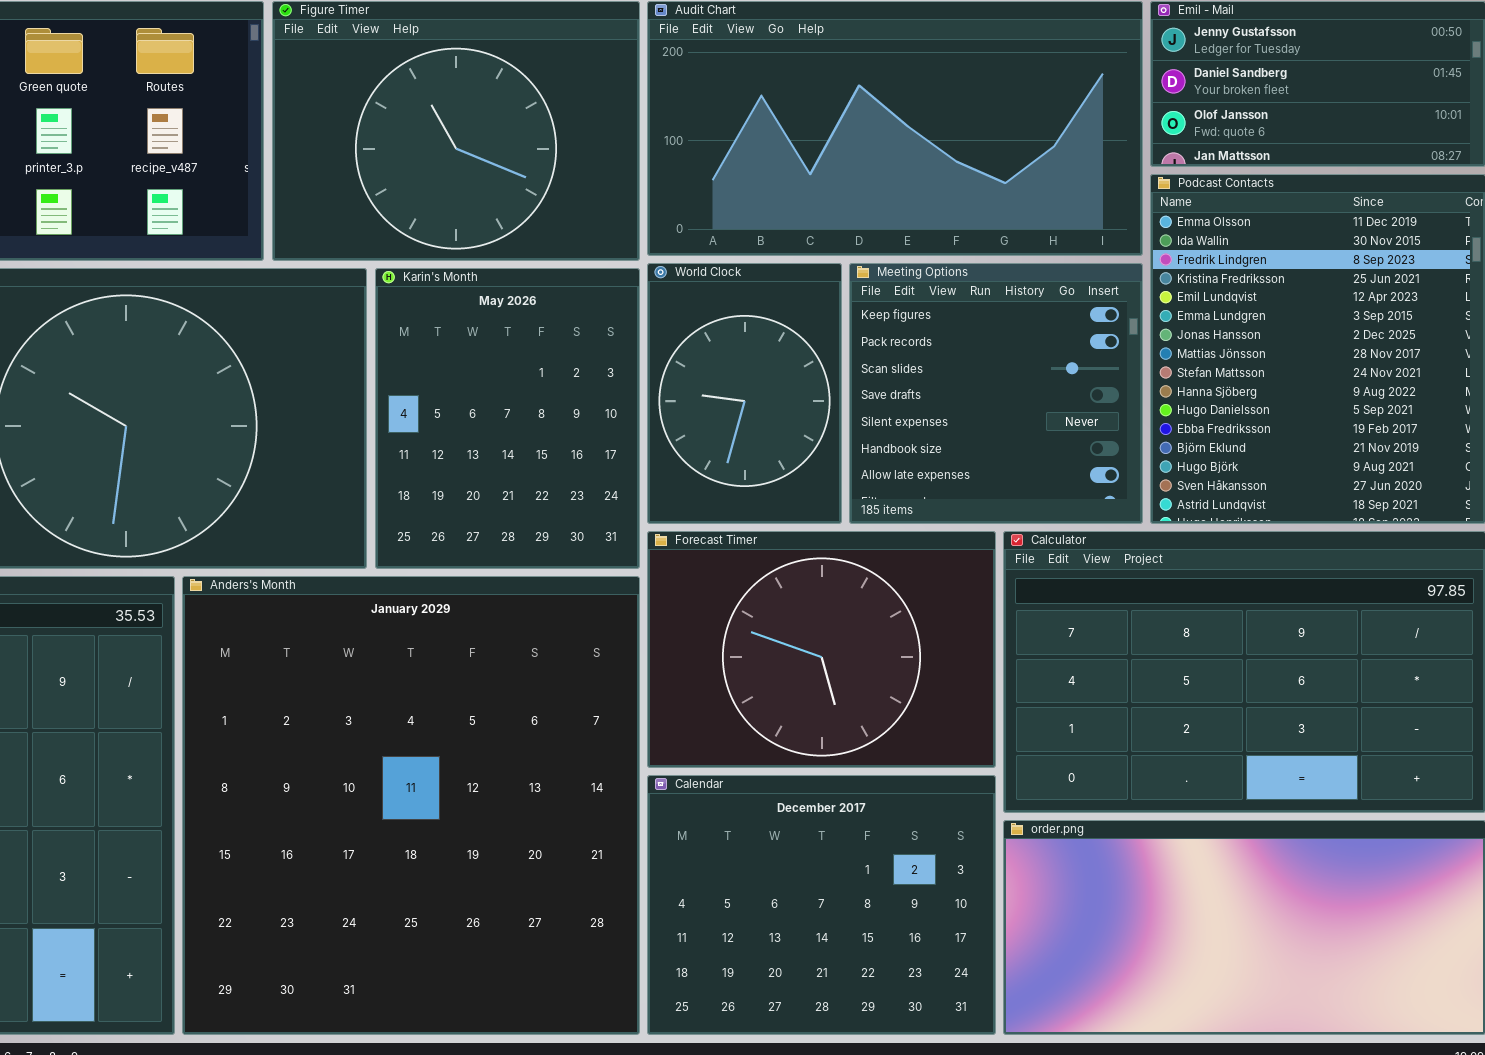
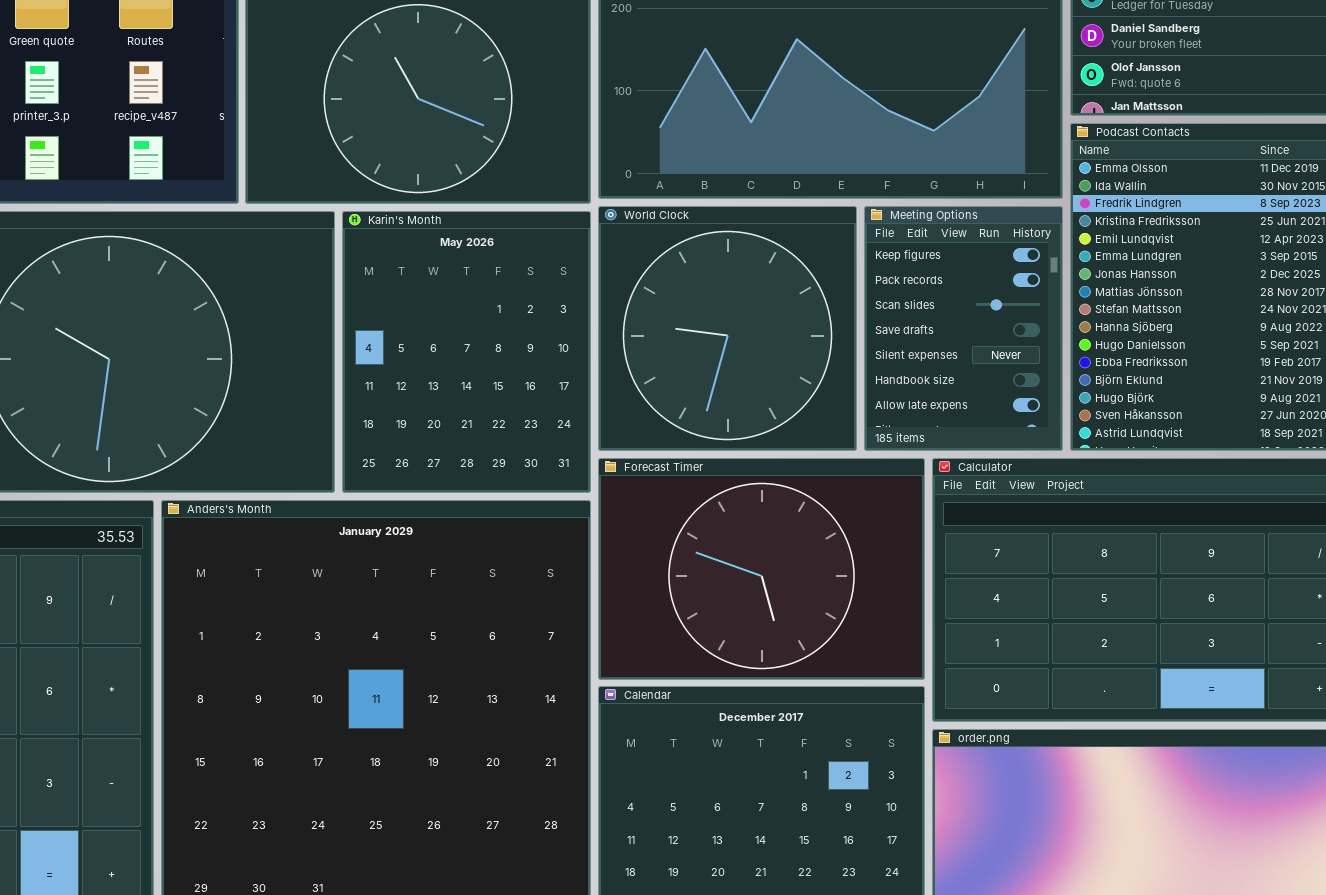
World Clock: [647,263,842,524] -> [598,206,857,451], resized
Meeting Options: [849,263,1143,524] -> [864,206,1063,451], resized

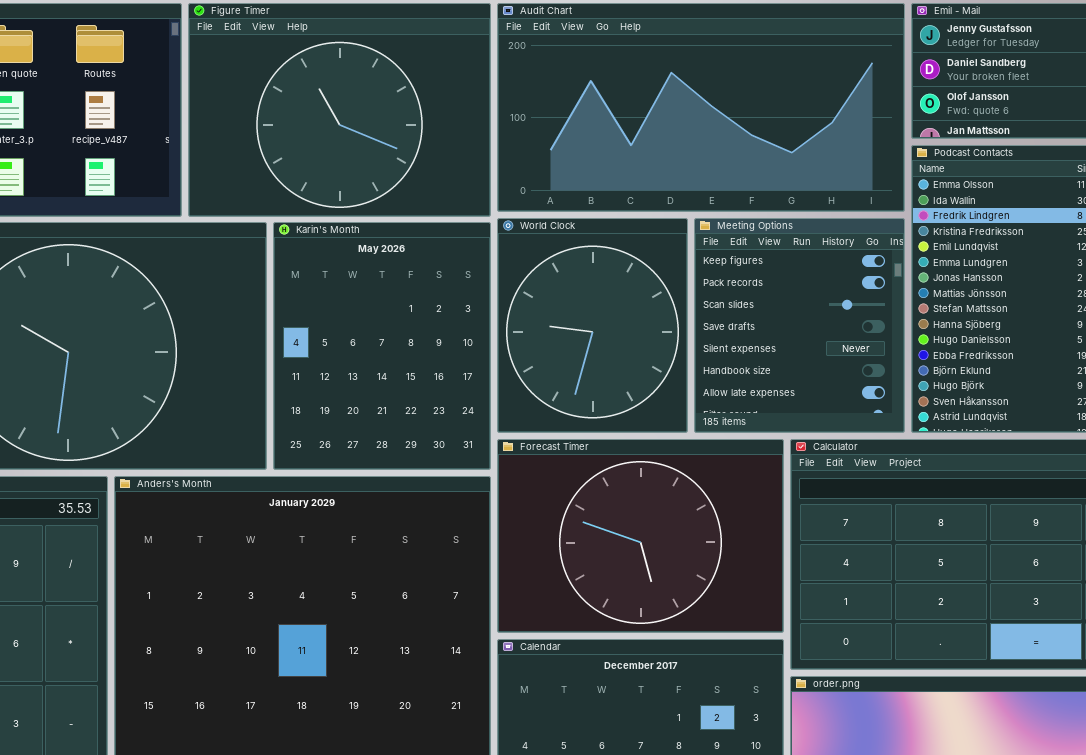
World Clock: [598,206,857,451] -> [497,218,688,433], resized
Meeting Options: [864,206,1063,451] -> [694,218,905,433], resized

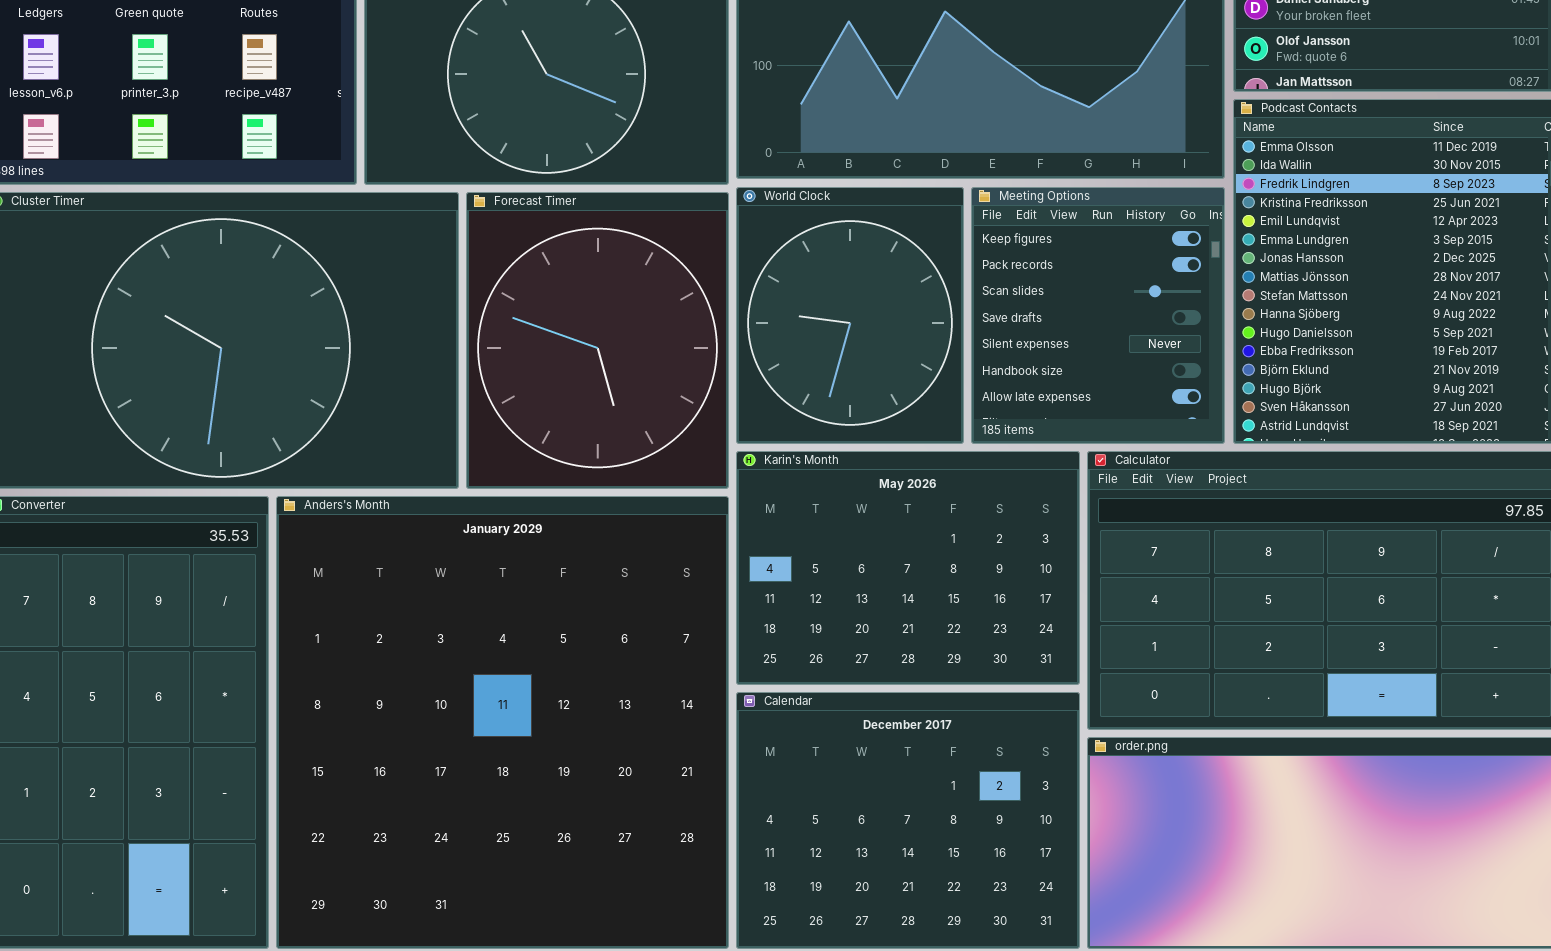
Karin's Month: [273,222,491,470] -> [736,451,1080,685], moved, resized
Forecast Timer: [497,439,784,633] -> [466,192,729,489], moved, resized

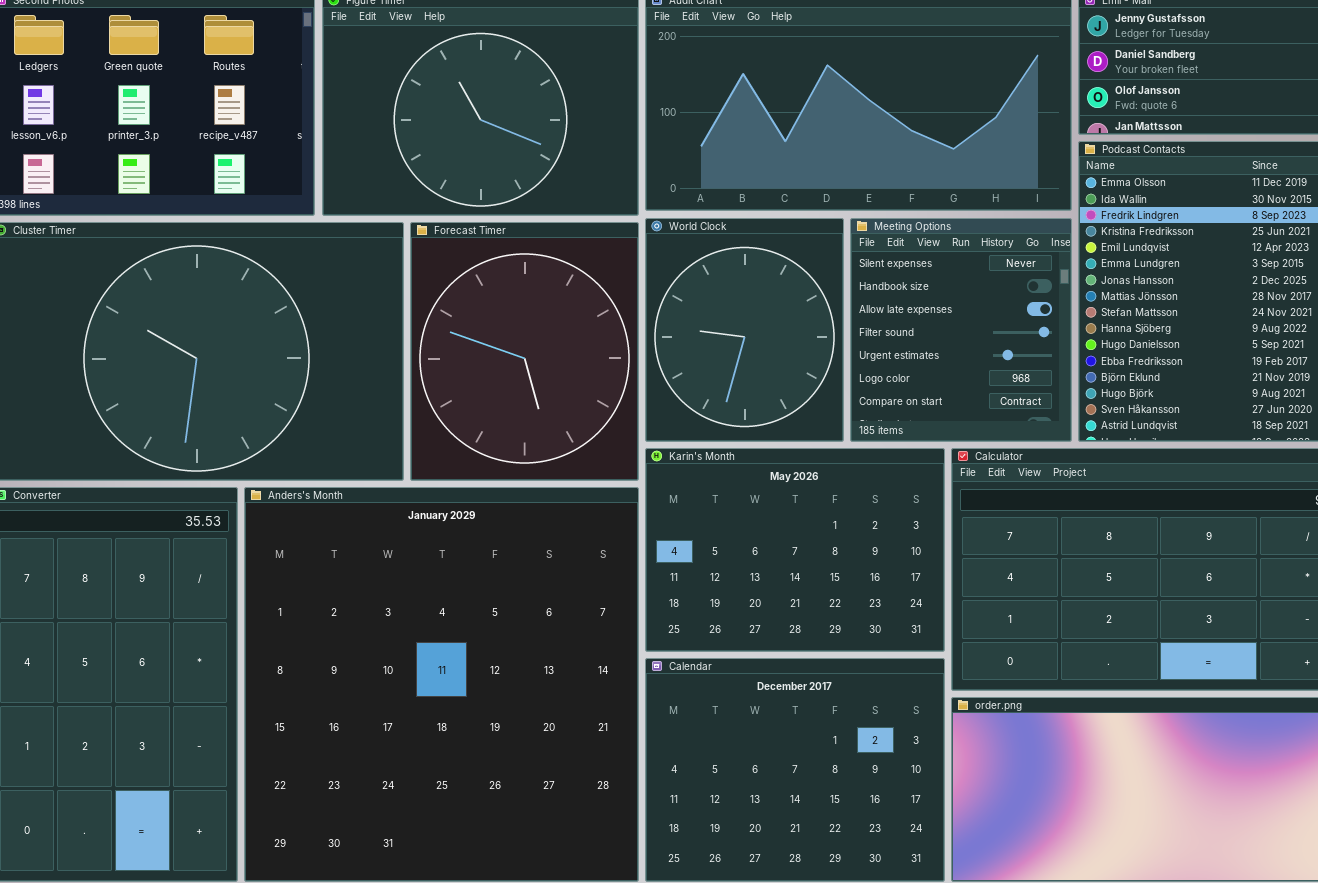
Meeting Options: [971,187,1225,444] -> [850,218,1072,442], scrolled down 4 rows

